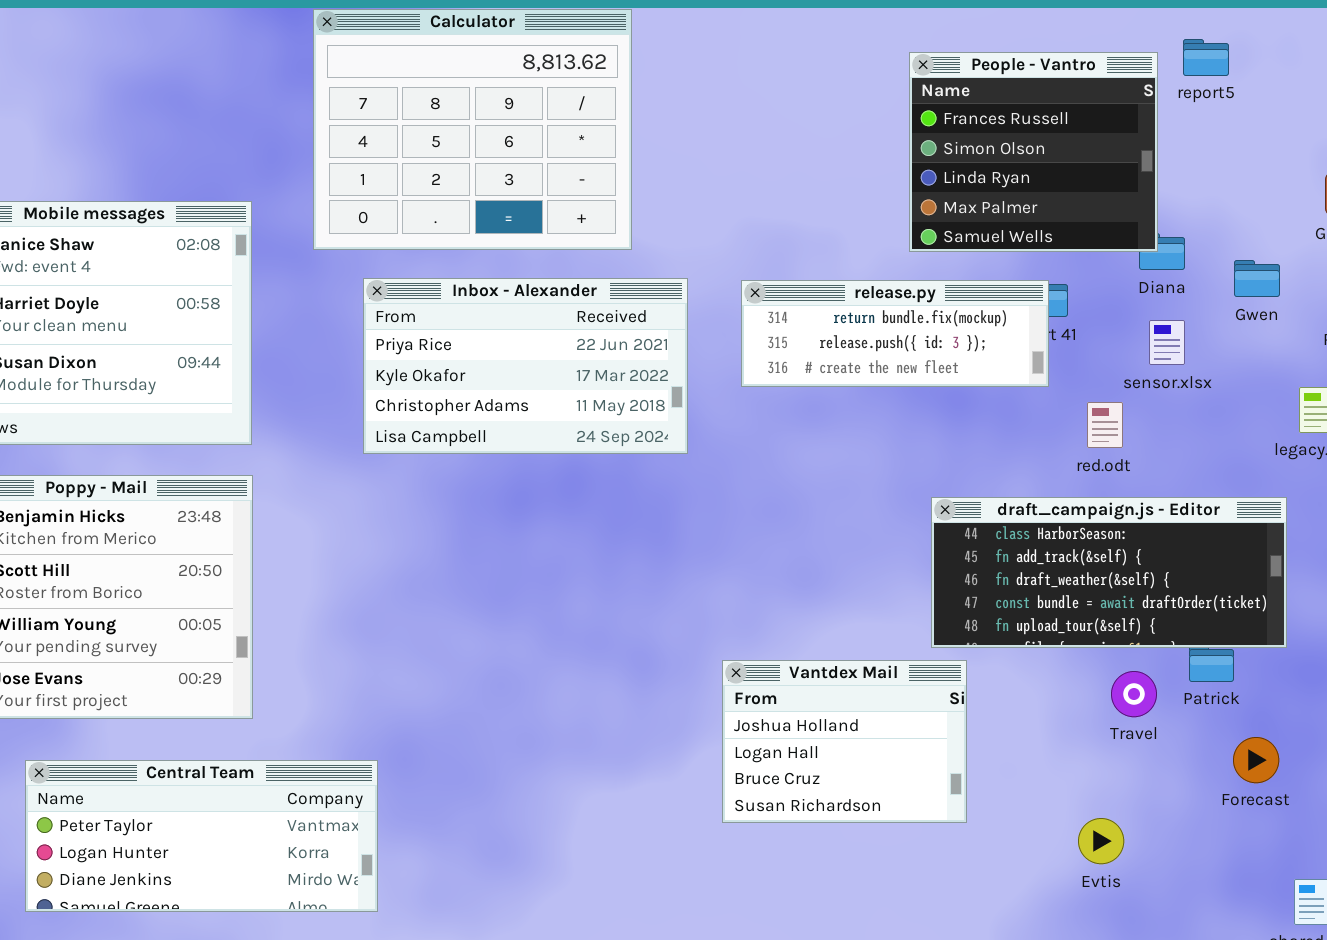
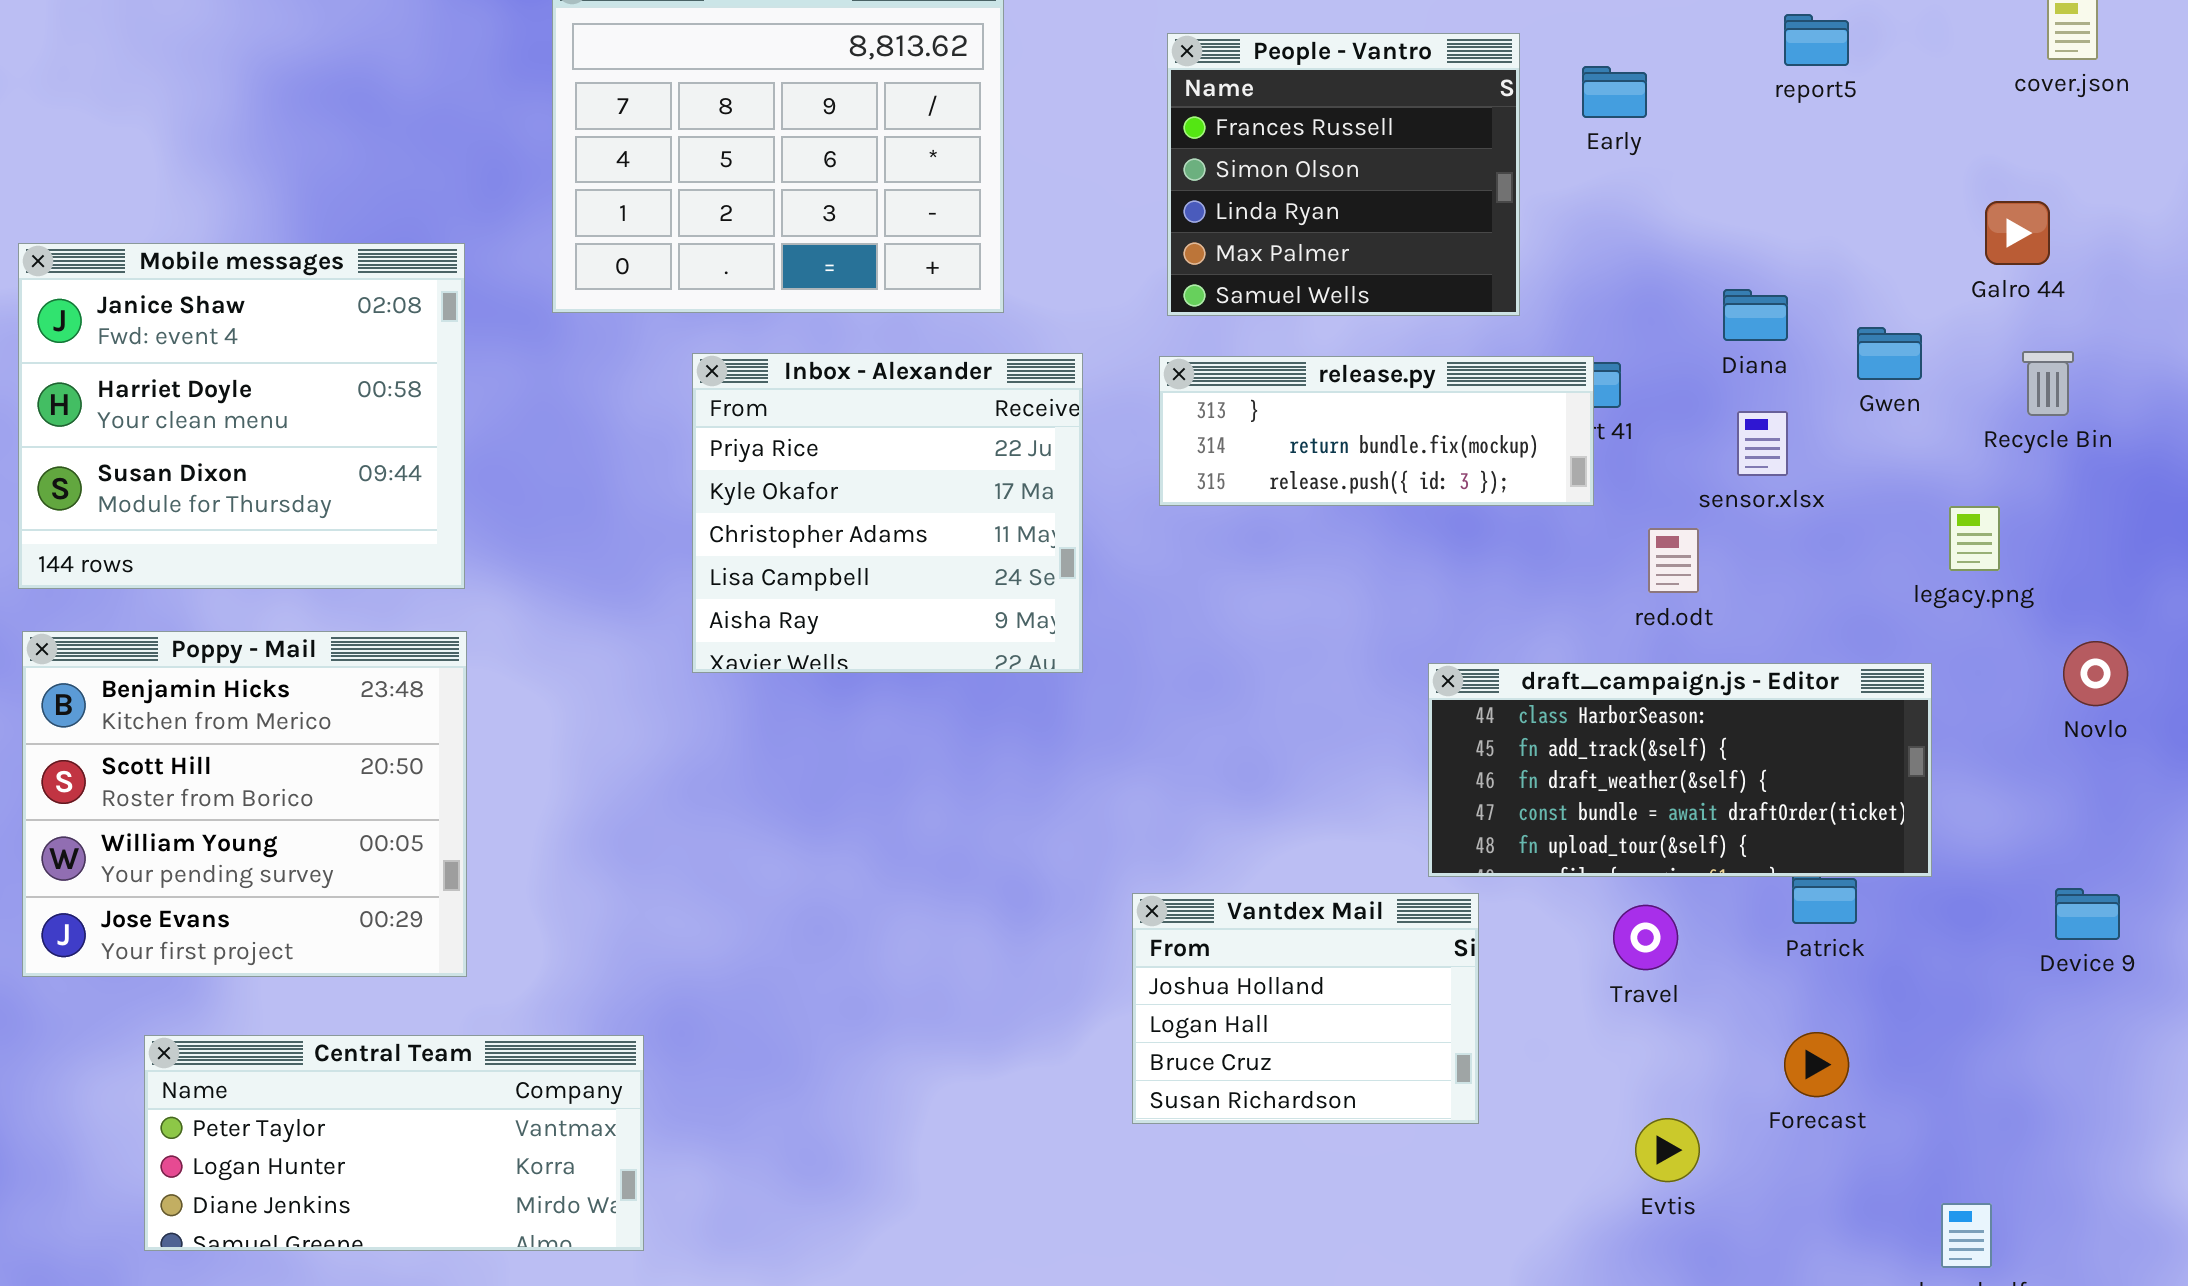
People - Vantro: [909,52,1158,252] -> [1167,33,1520,316], moved
Inbox - Alexander: [363,278,688,454] -> [692,353,1083,673], resized
release.py: [741,280,1049,387] -> [1159,356,1594,506], scrolled up 1 row
Travel: [1111,671,1157,717] -> [1613,905,1678,970], moved
Forecast: [1233,737,1279,783] -> [1784,1032,1849,1097], moved

